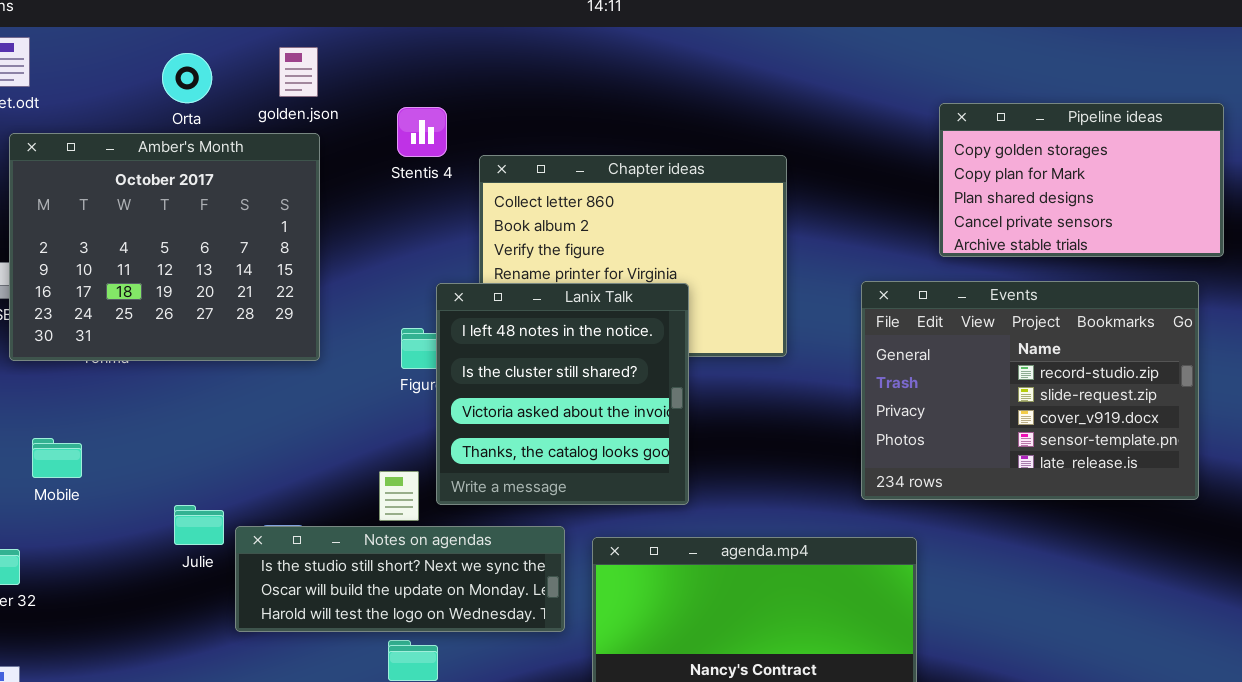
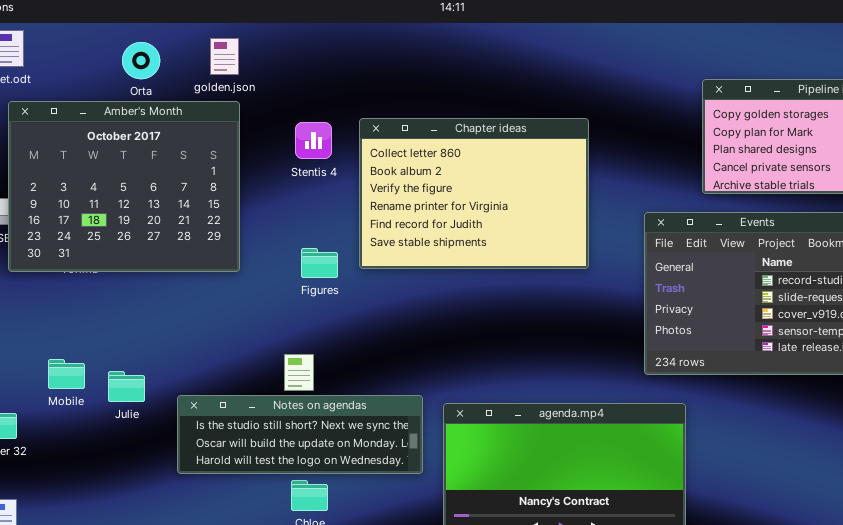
Stentis 4: [397,107,447,157] -> [295,122,332,159], moved
Lanix Talk: [436,283,689,505] -> none, closed
Mobile: [32,438,82,478] -> [48,359,85,389], moved
Julie: [174,505,224,545] -> [108,371,145,402], moved

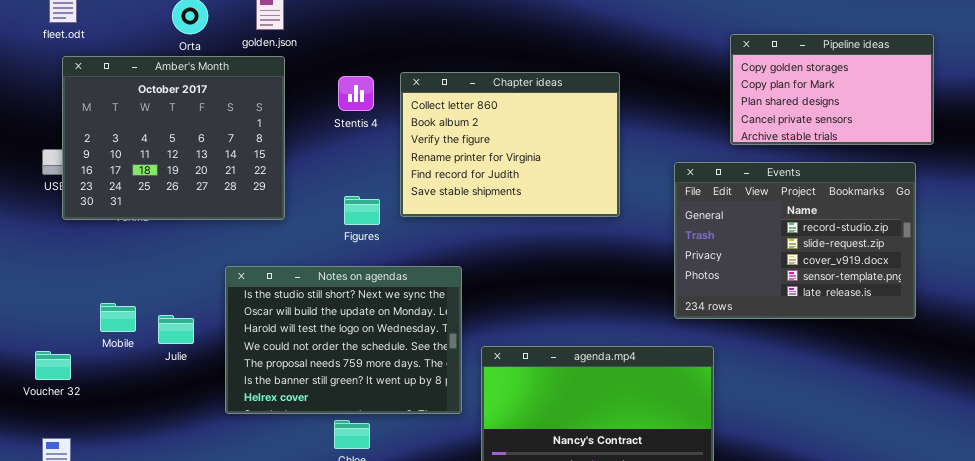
Notes on agendas: [177,395,423,474] -> [225,266,462,414], resized

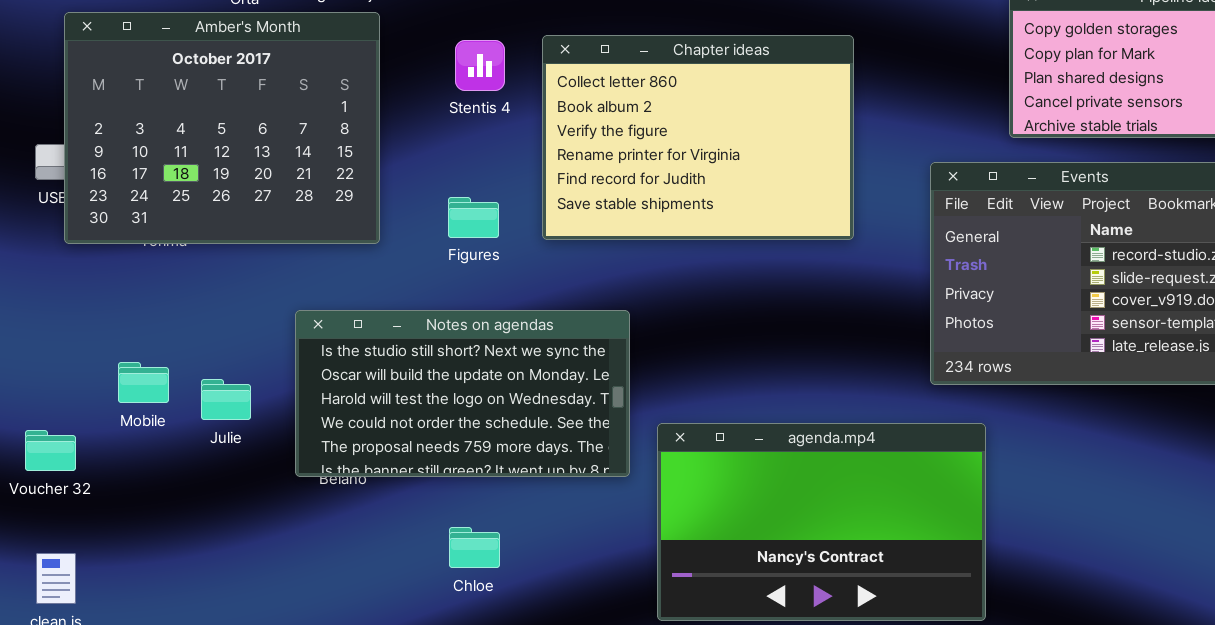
Figures: [344,196,380,225] -> [448,197,499,238], moved
Notes on agendas: [225,266,462,414] -> [295,310,630,477], resized

